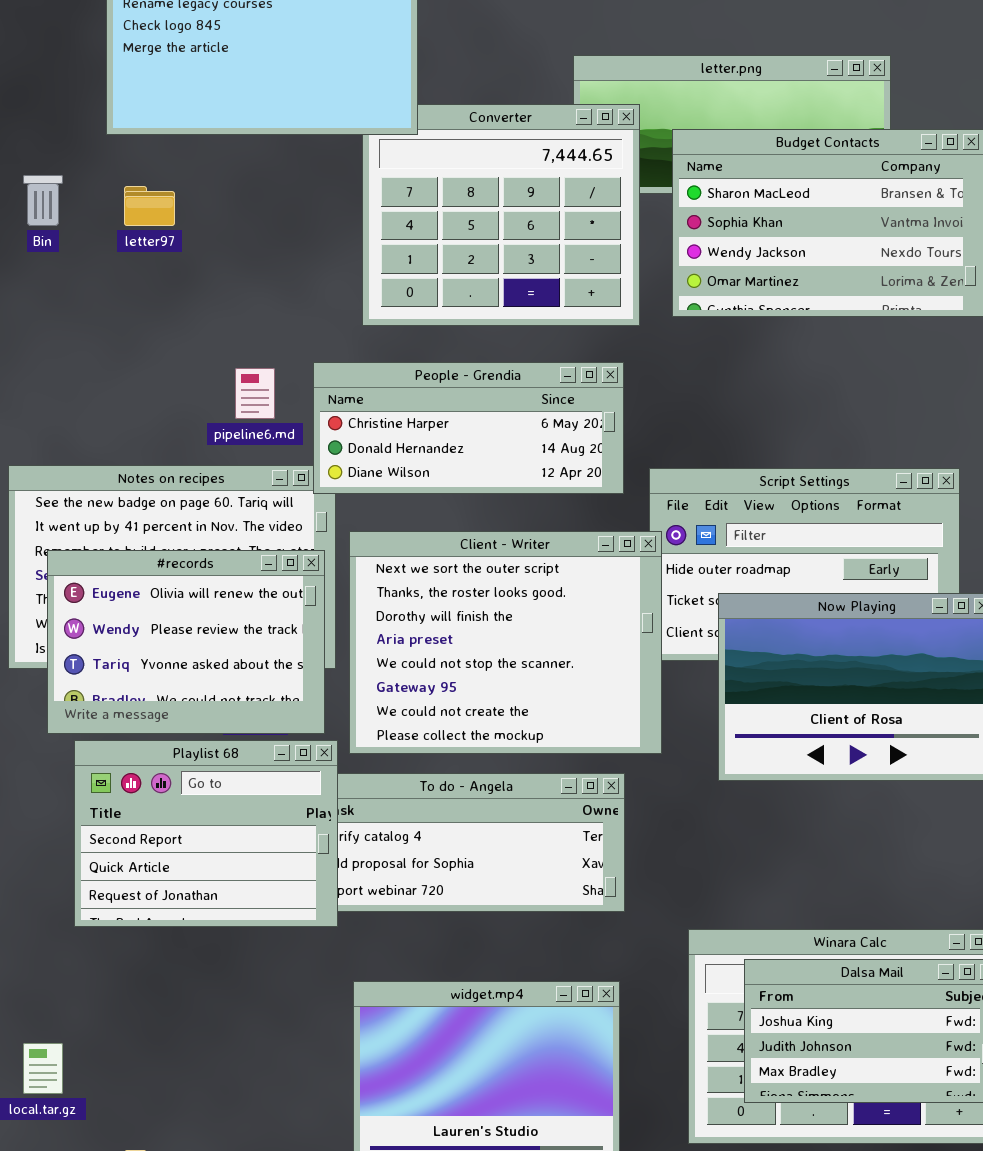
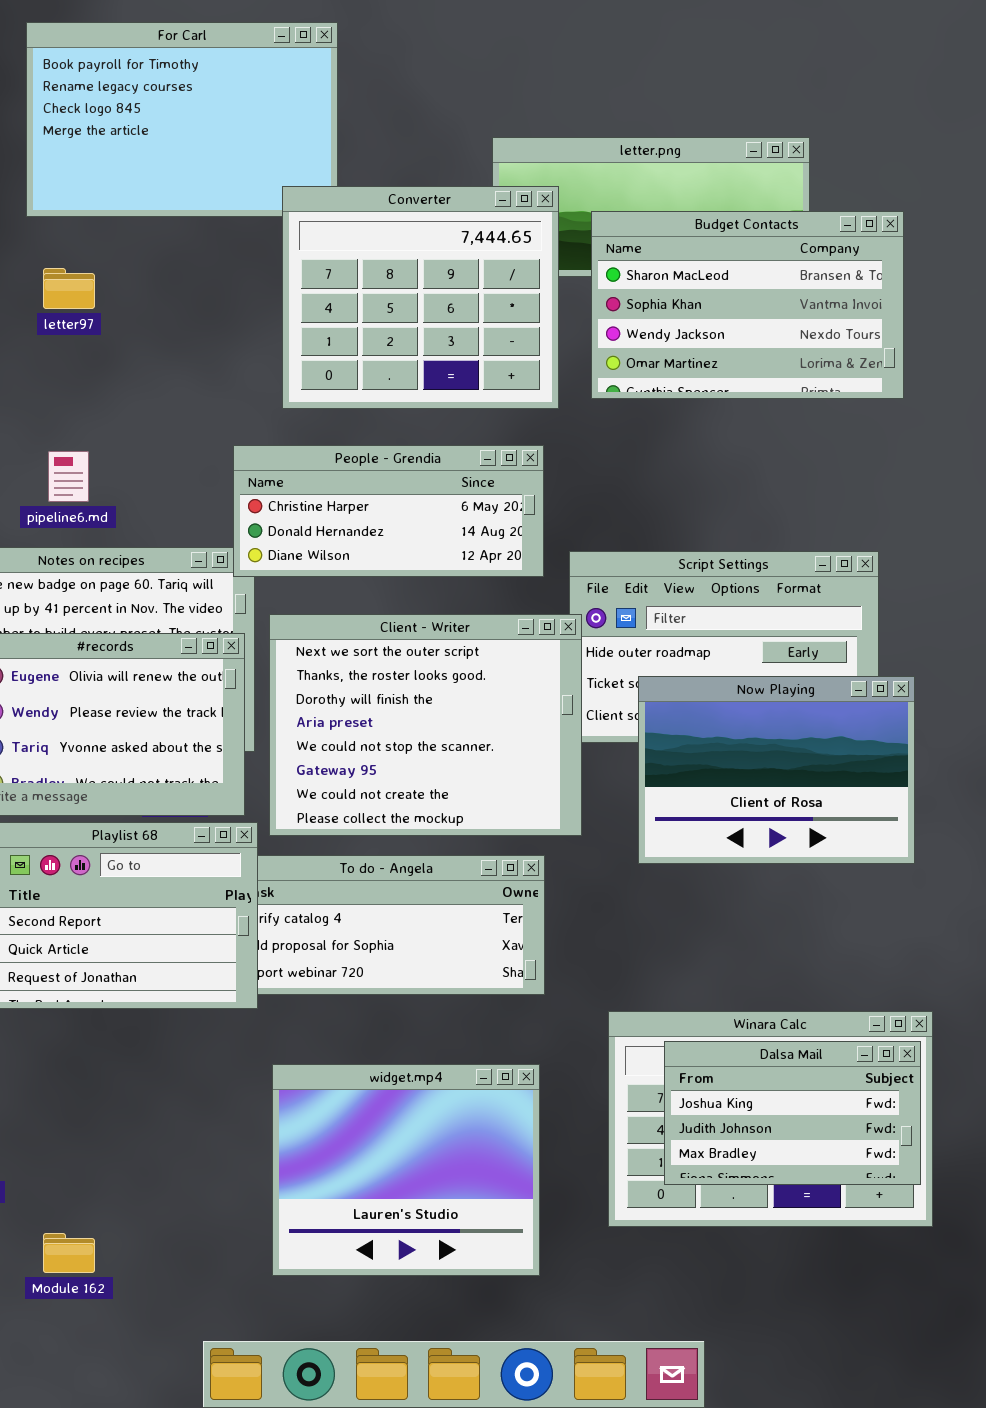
Converter: [362,104,640,326] -> [282,186,559,409], raised
pipeline6.md: [235,368,275,419] -> [48,451,89,502], moved

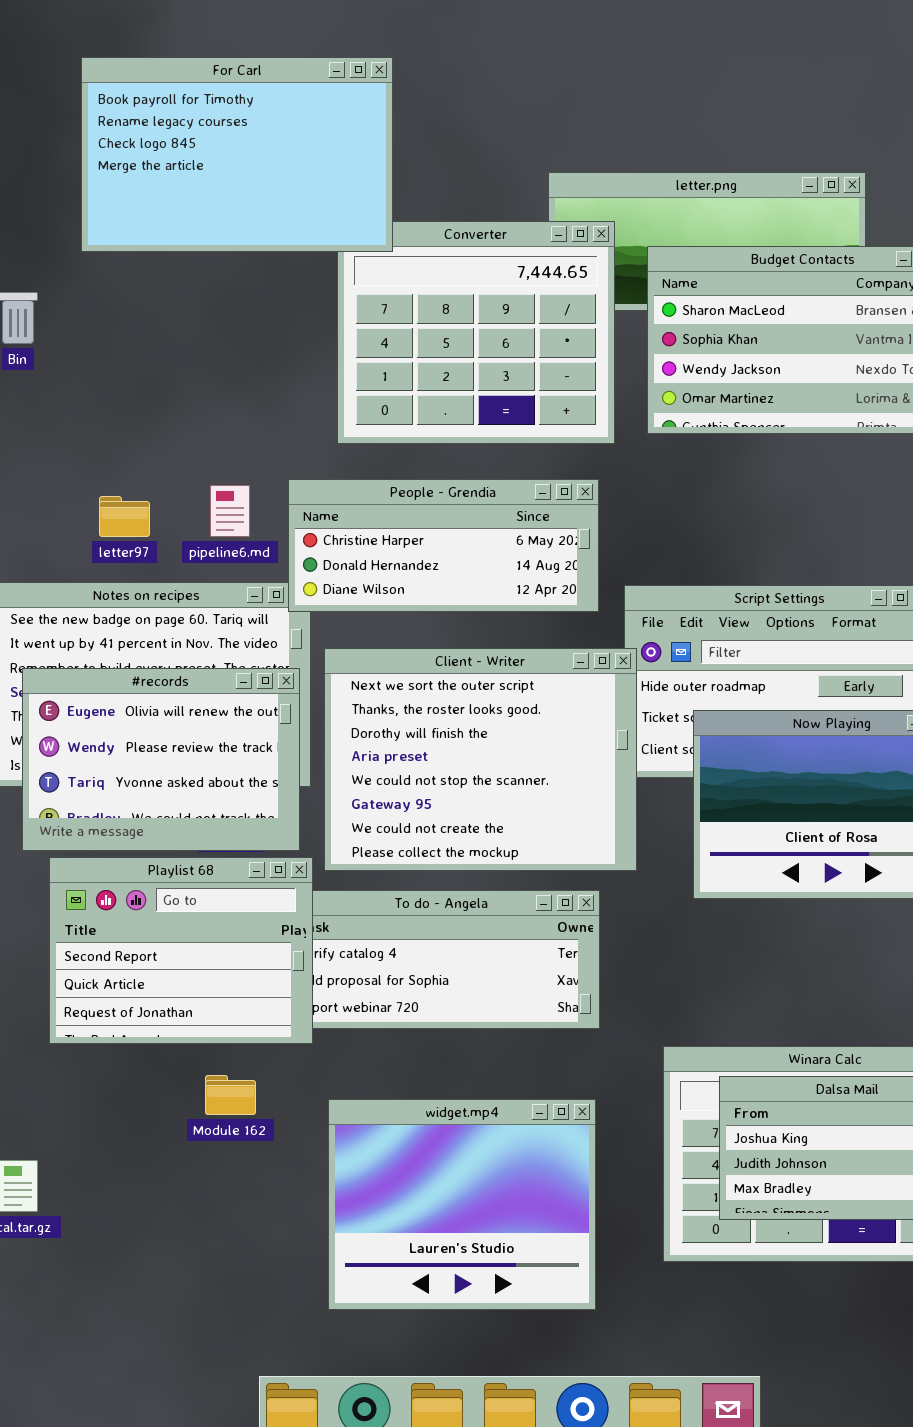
For Carl: [26,22,338,217] -> [81,57,393,252], raised
letter97: [43,268,95,309] -> [99,496,150,537], moved
pipeline6.md: [48,451,89,502] -> [210,485,250,537], moved
Module 162: [43,1233,95,1273] -> [205,1075,256,1115], moved

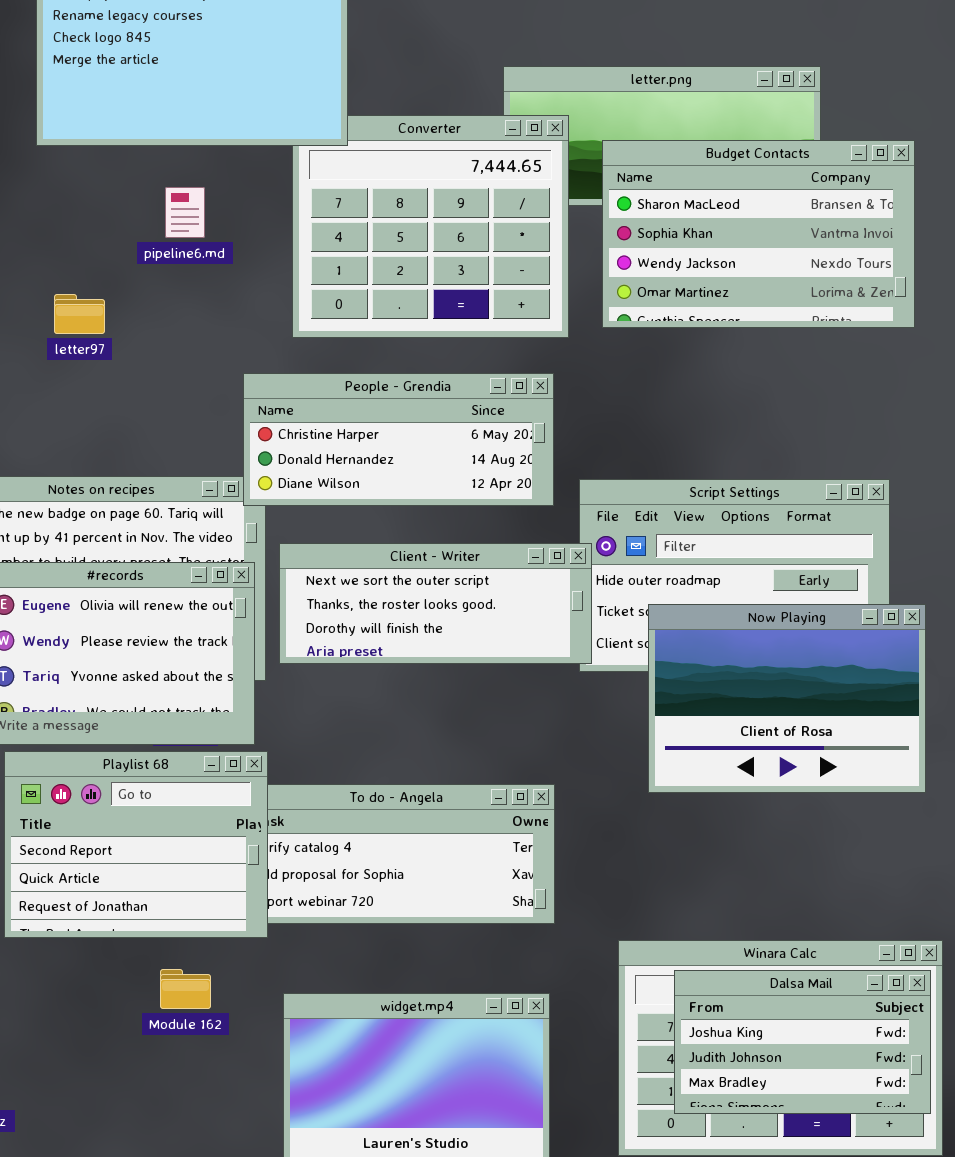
pipeline6.md: [210,485,250,537] -> [165,187,205,238], moved
letter97: [99,496,150,537] -> [54,294,105,334], moved
Client - Writer: [324,648,637,871] -> [279,543,592,664], resized

